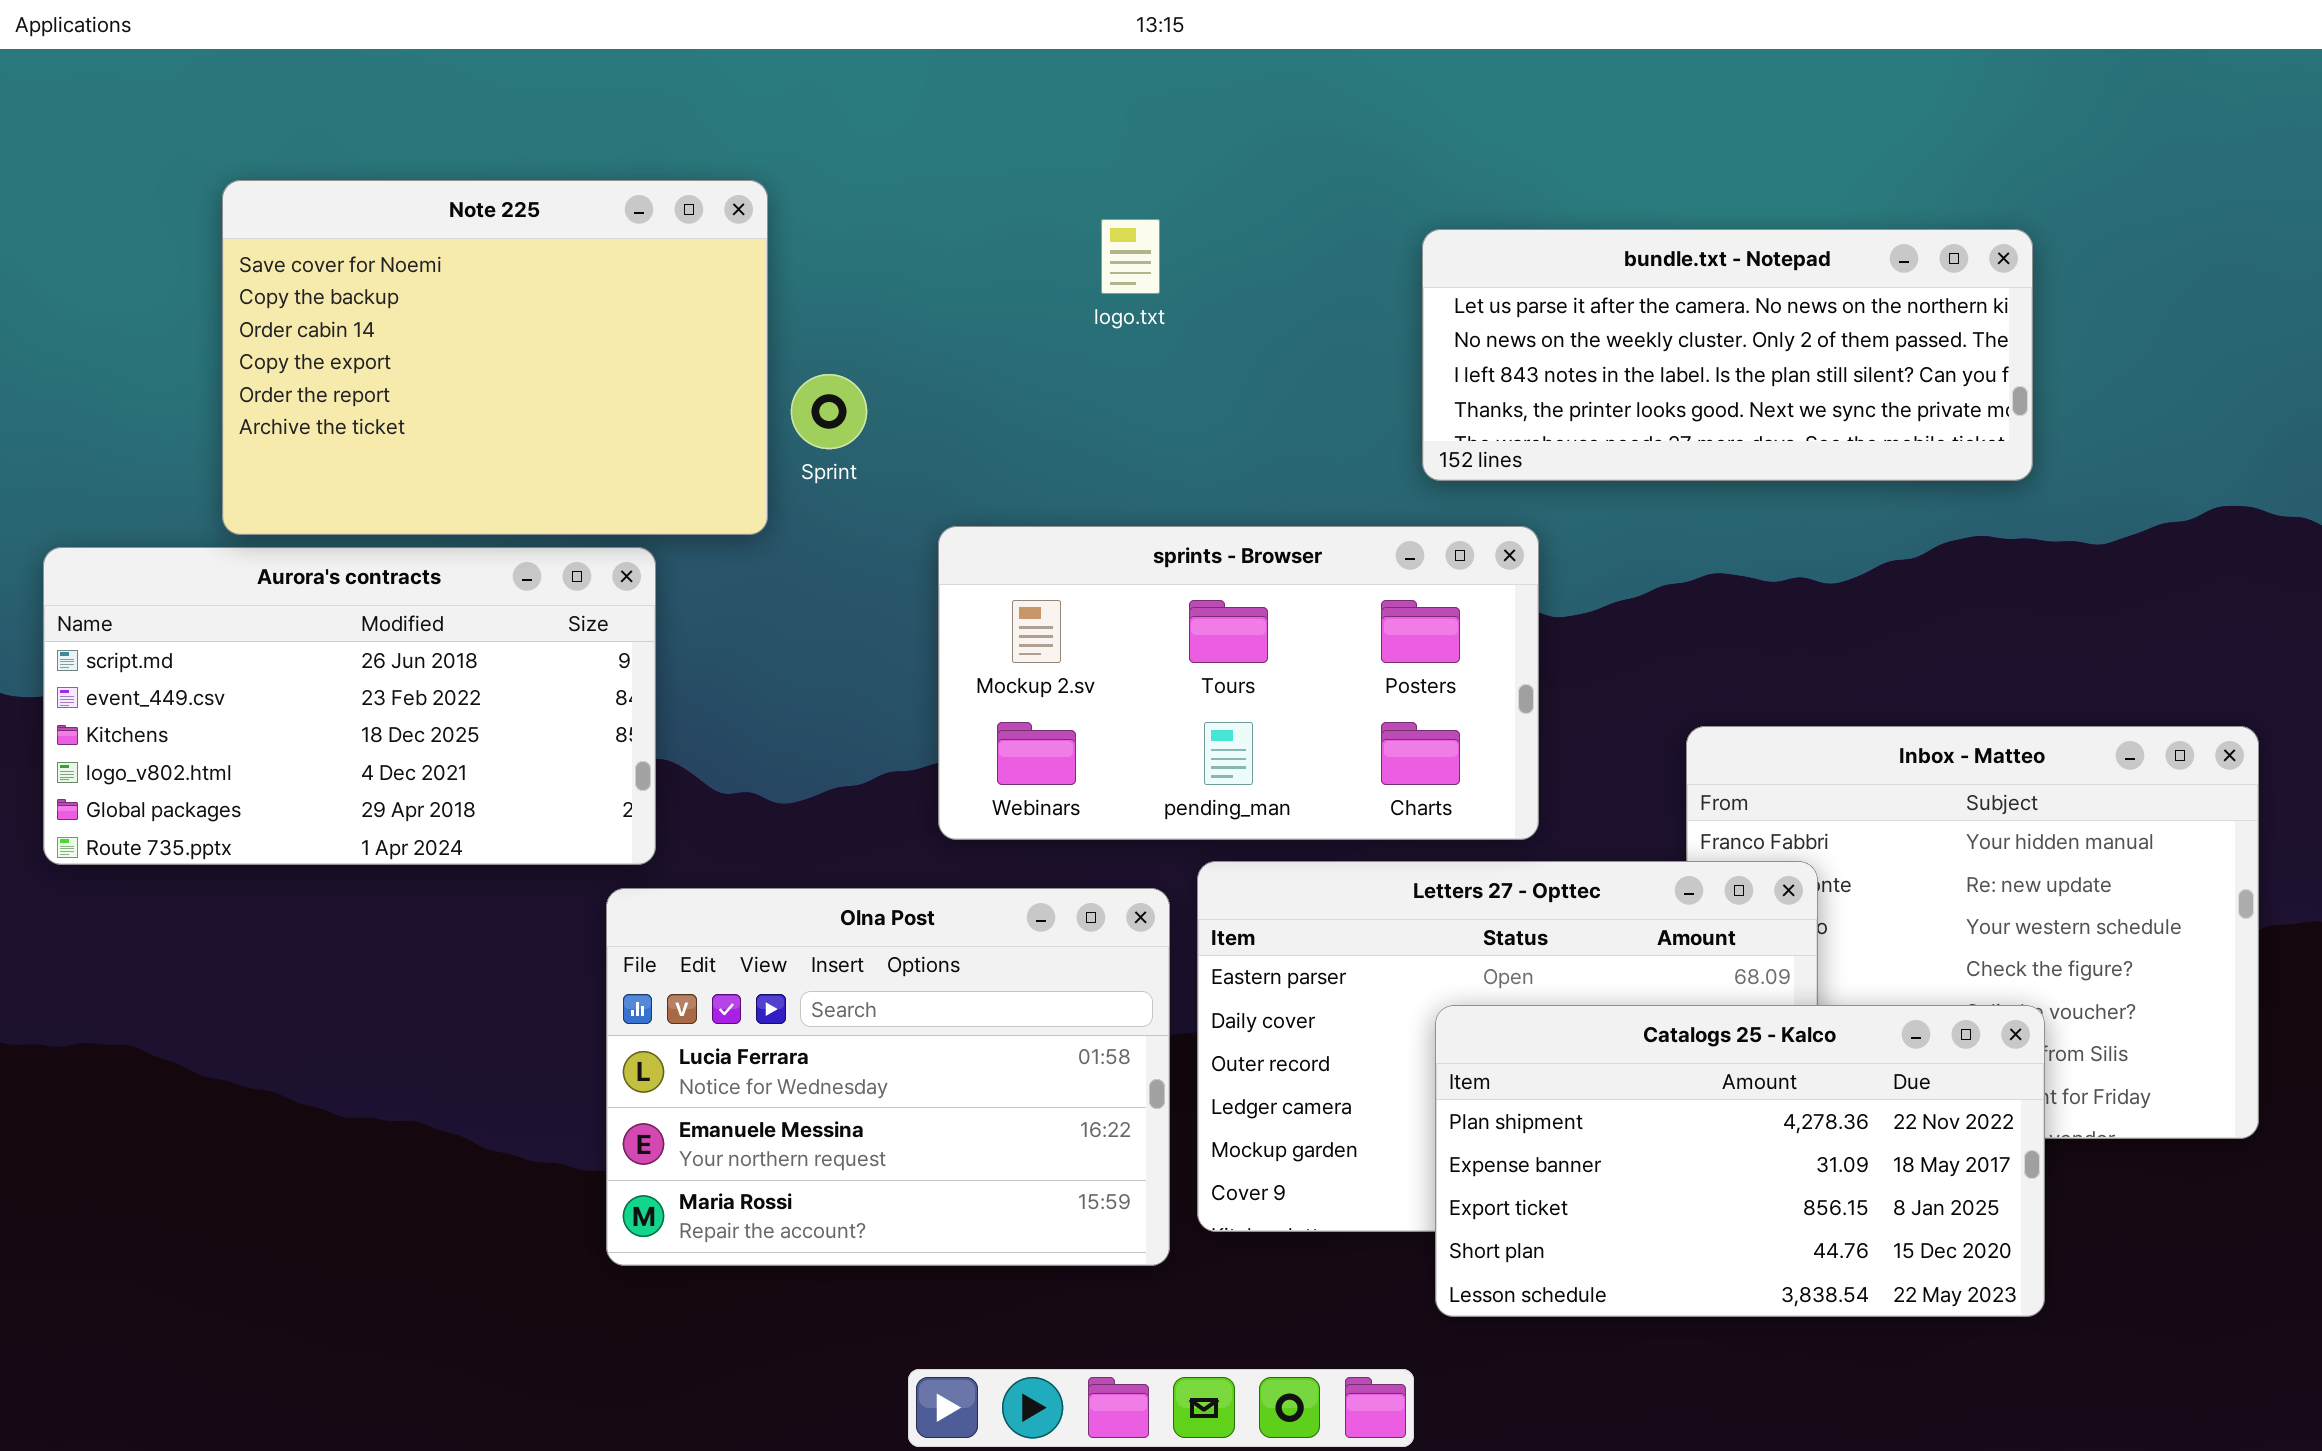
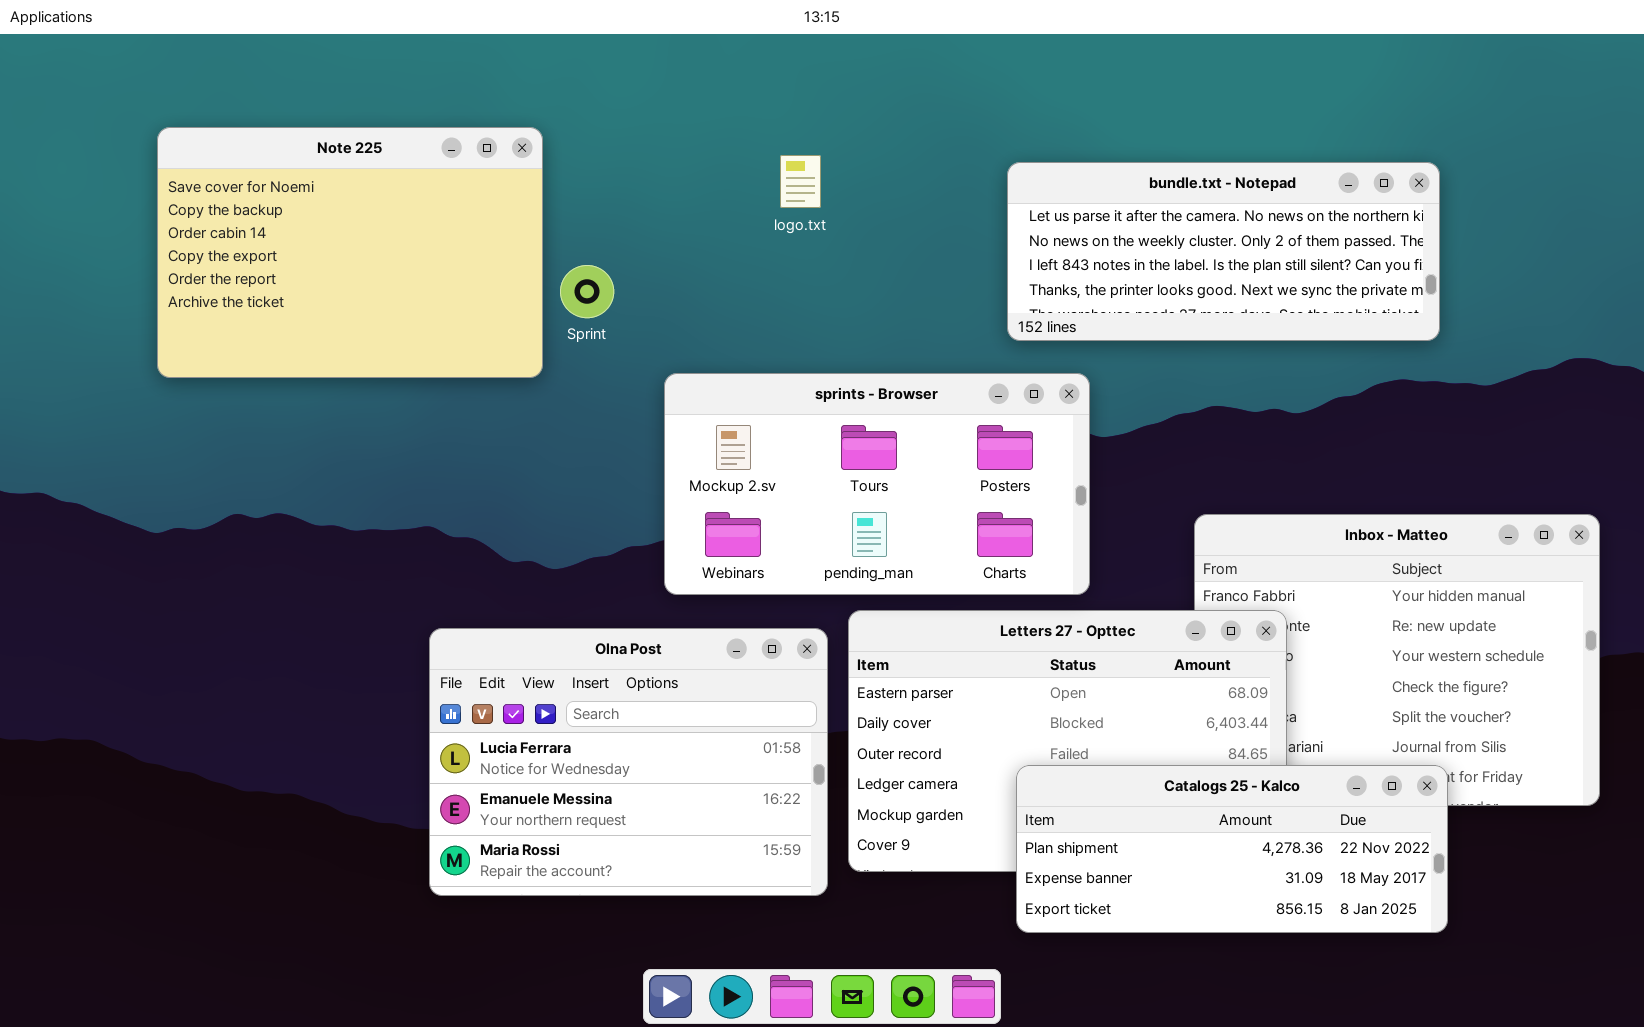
Aurora's contracts: [43,547,656,865] -> none, closed
Catalogs 25 - Kalco: [1435,1005,2045,1317] -> [1016,765,1448,933], resized

